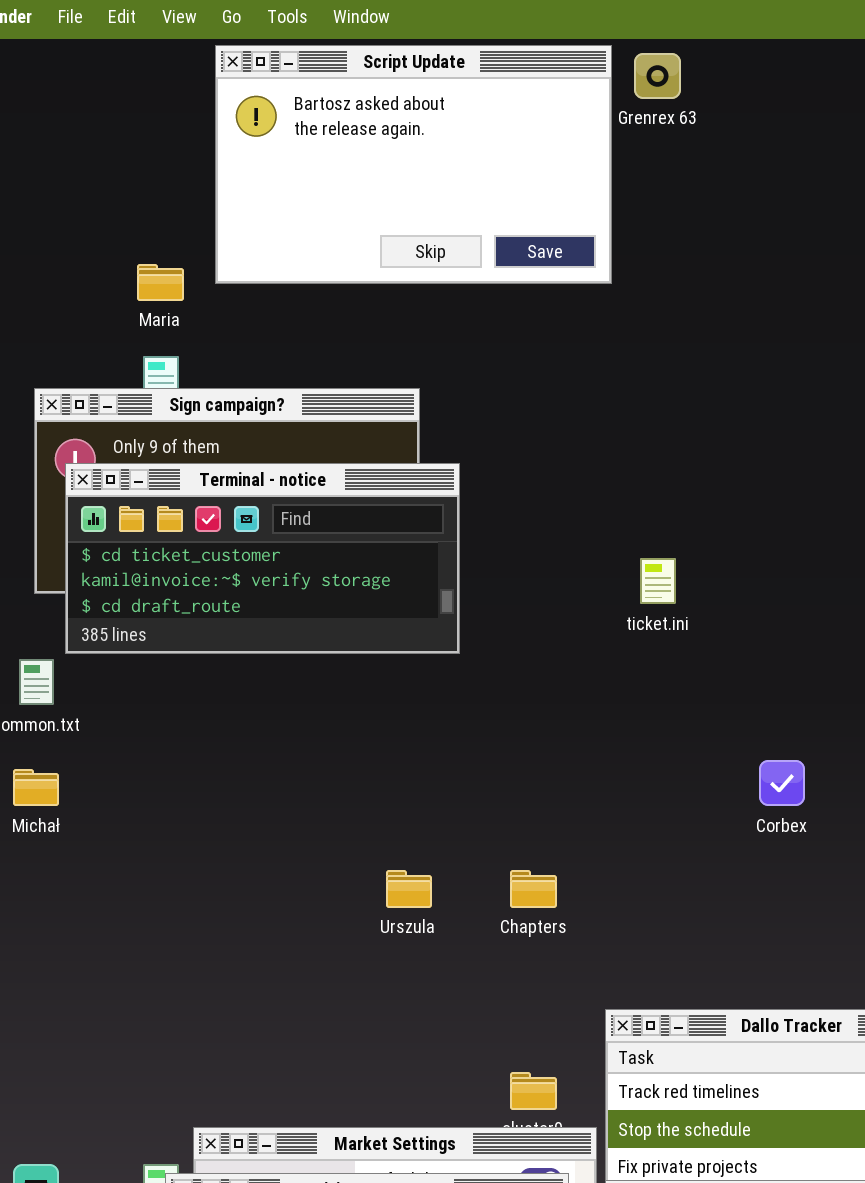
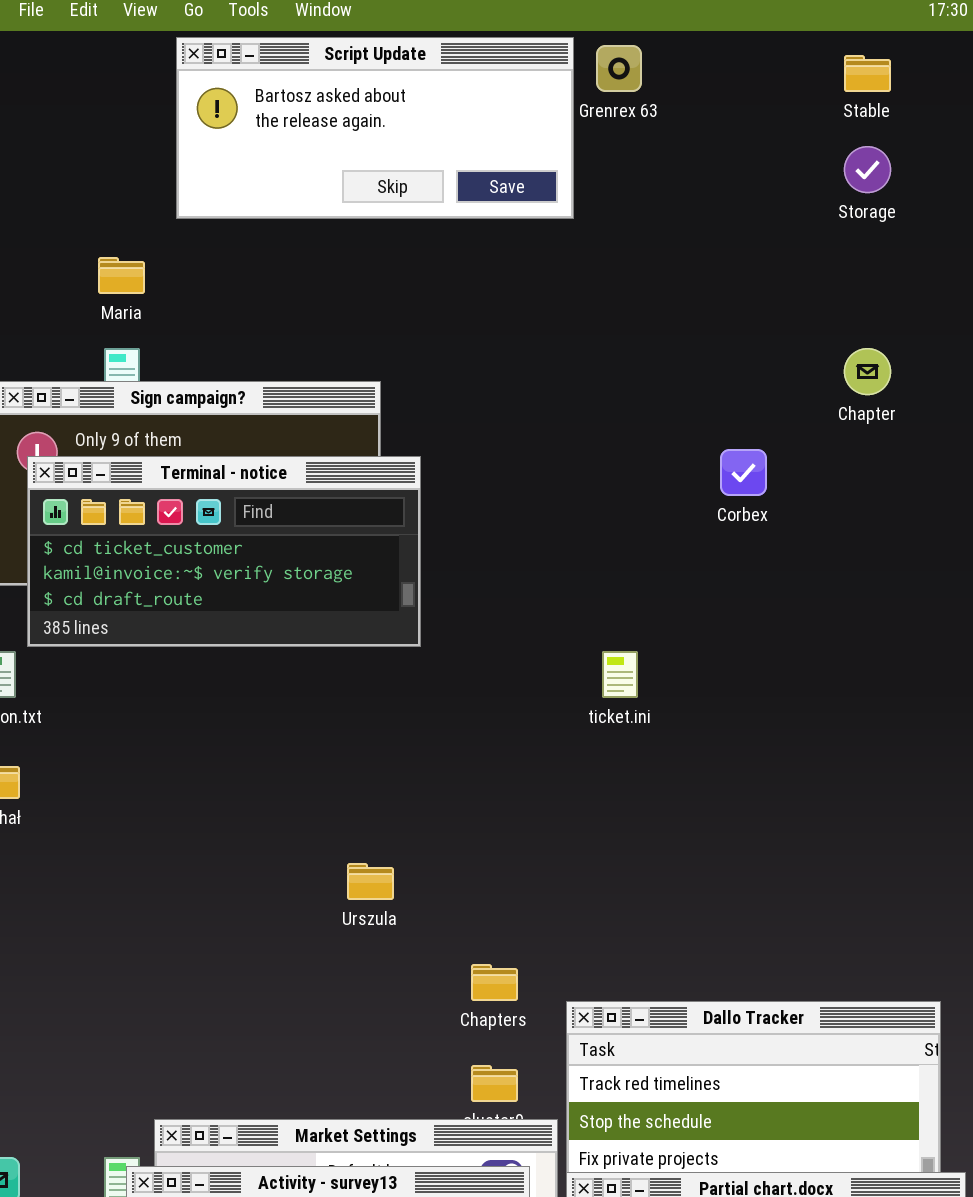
Script Update: [215,45,612,284] -> [176,37,574,219], resized
ticket.ini: [640,558,676,604] -> [602,651,638,698], moved
Corbex: [759,760,805,806] -> [720,449,767,496], moved
Chapters: [510,870,557,908] -> [471,964,518,1001], moved

